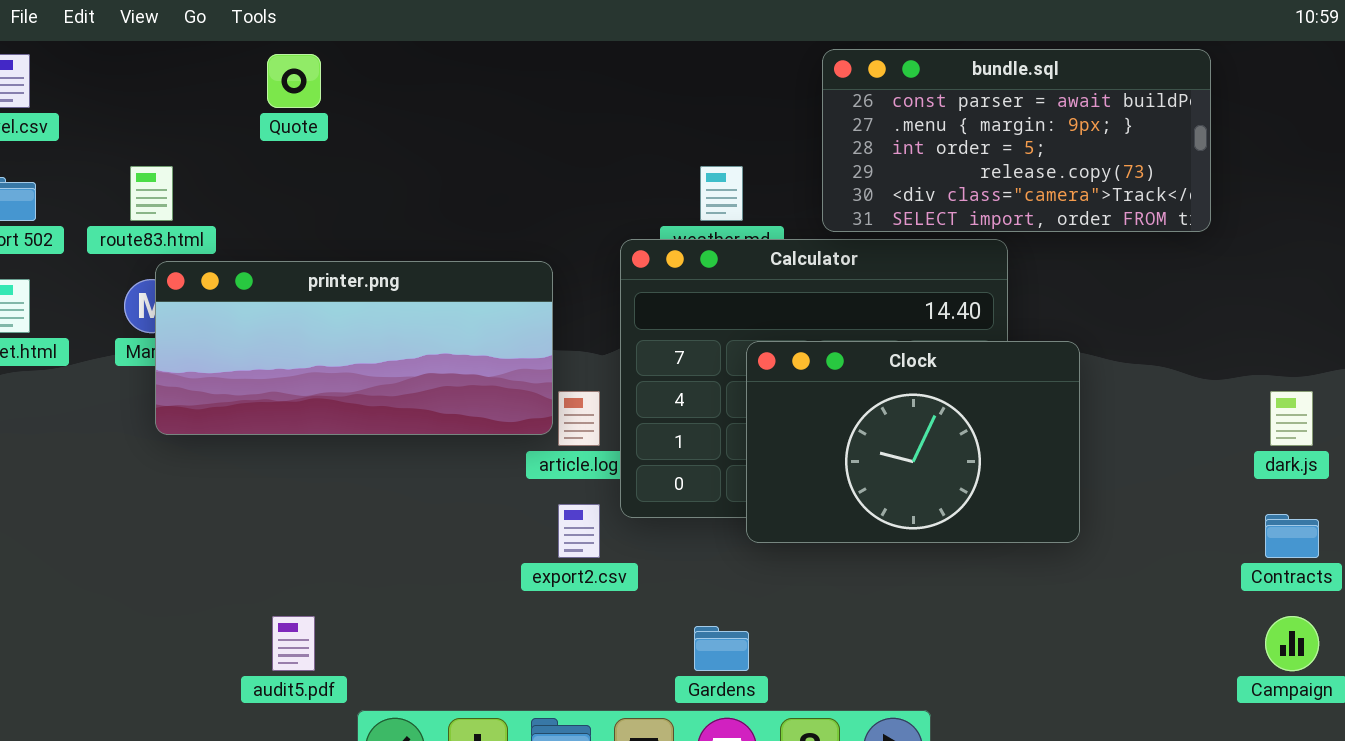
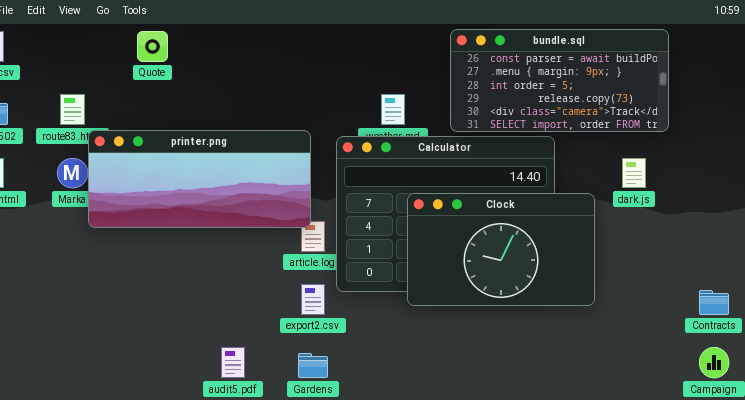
printer.png: [155,261,553,435] -> [88,130,311,228], moved
dark.js: [1270,391,1313,446] -> [622,158,646,188], moved
audit5.pdf: [272,616,315,671] -> [221,347,245,378], moved
Gardens: [694,626,749,671] -> [298,353,328,378], moved

